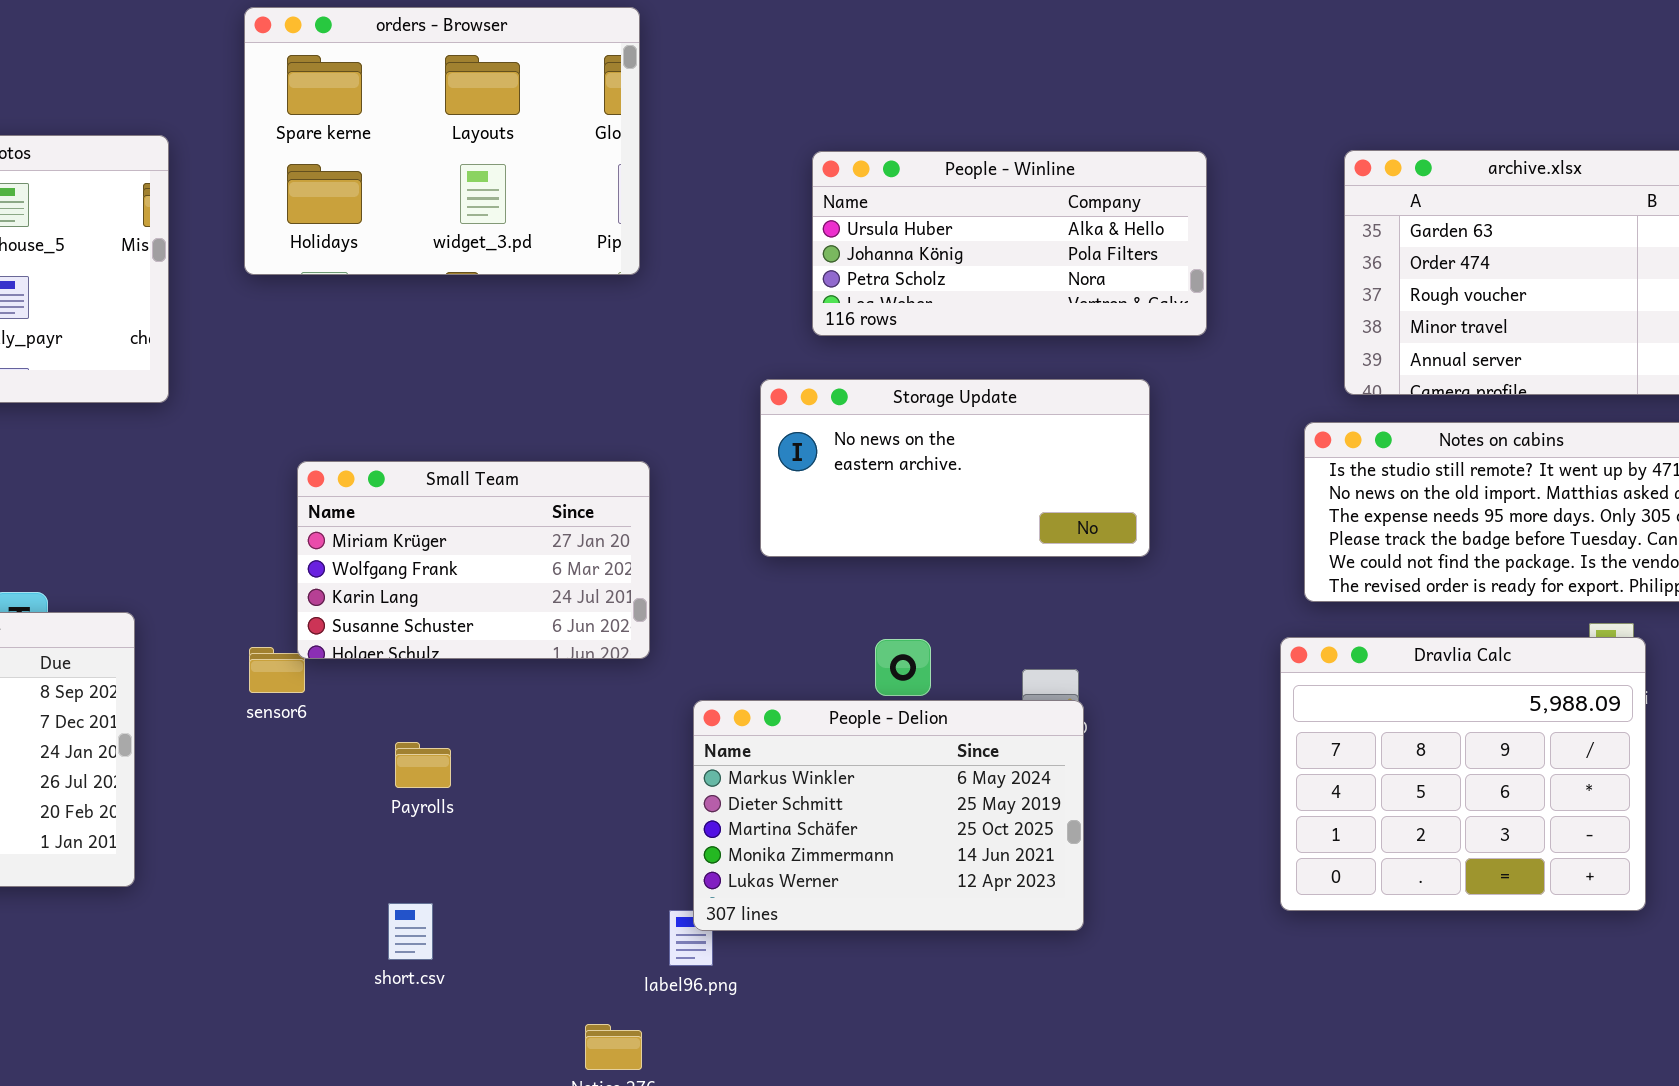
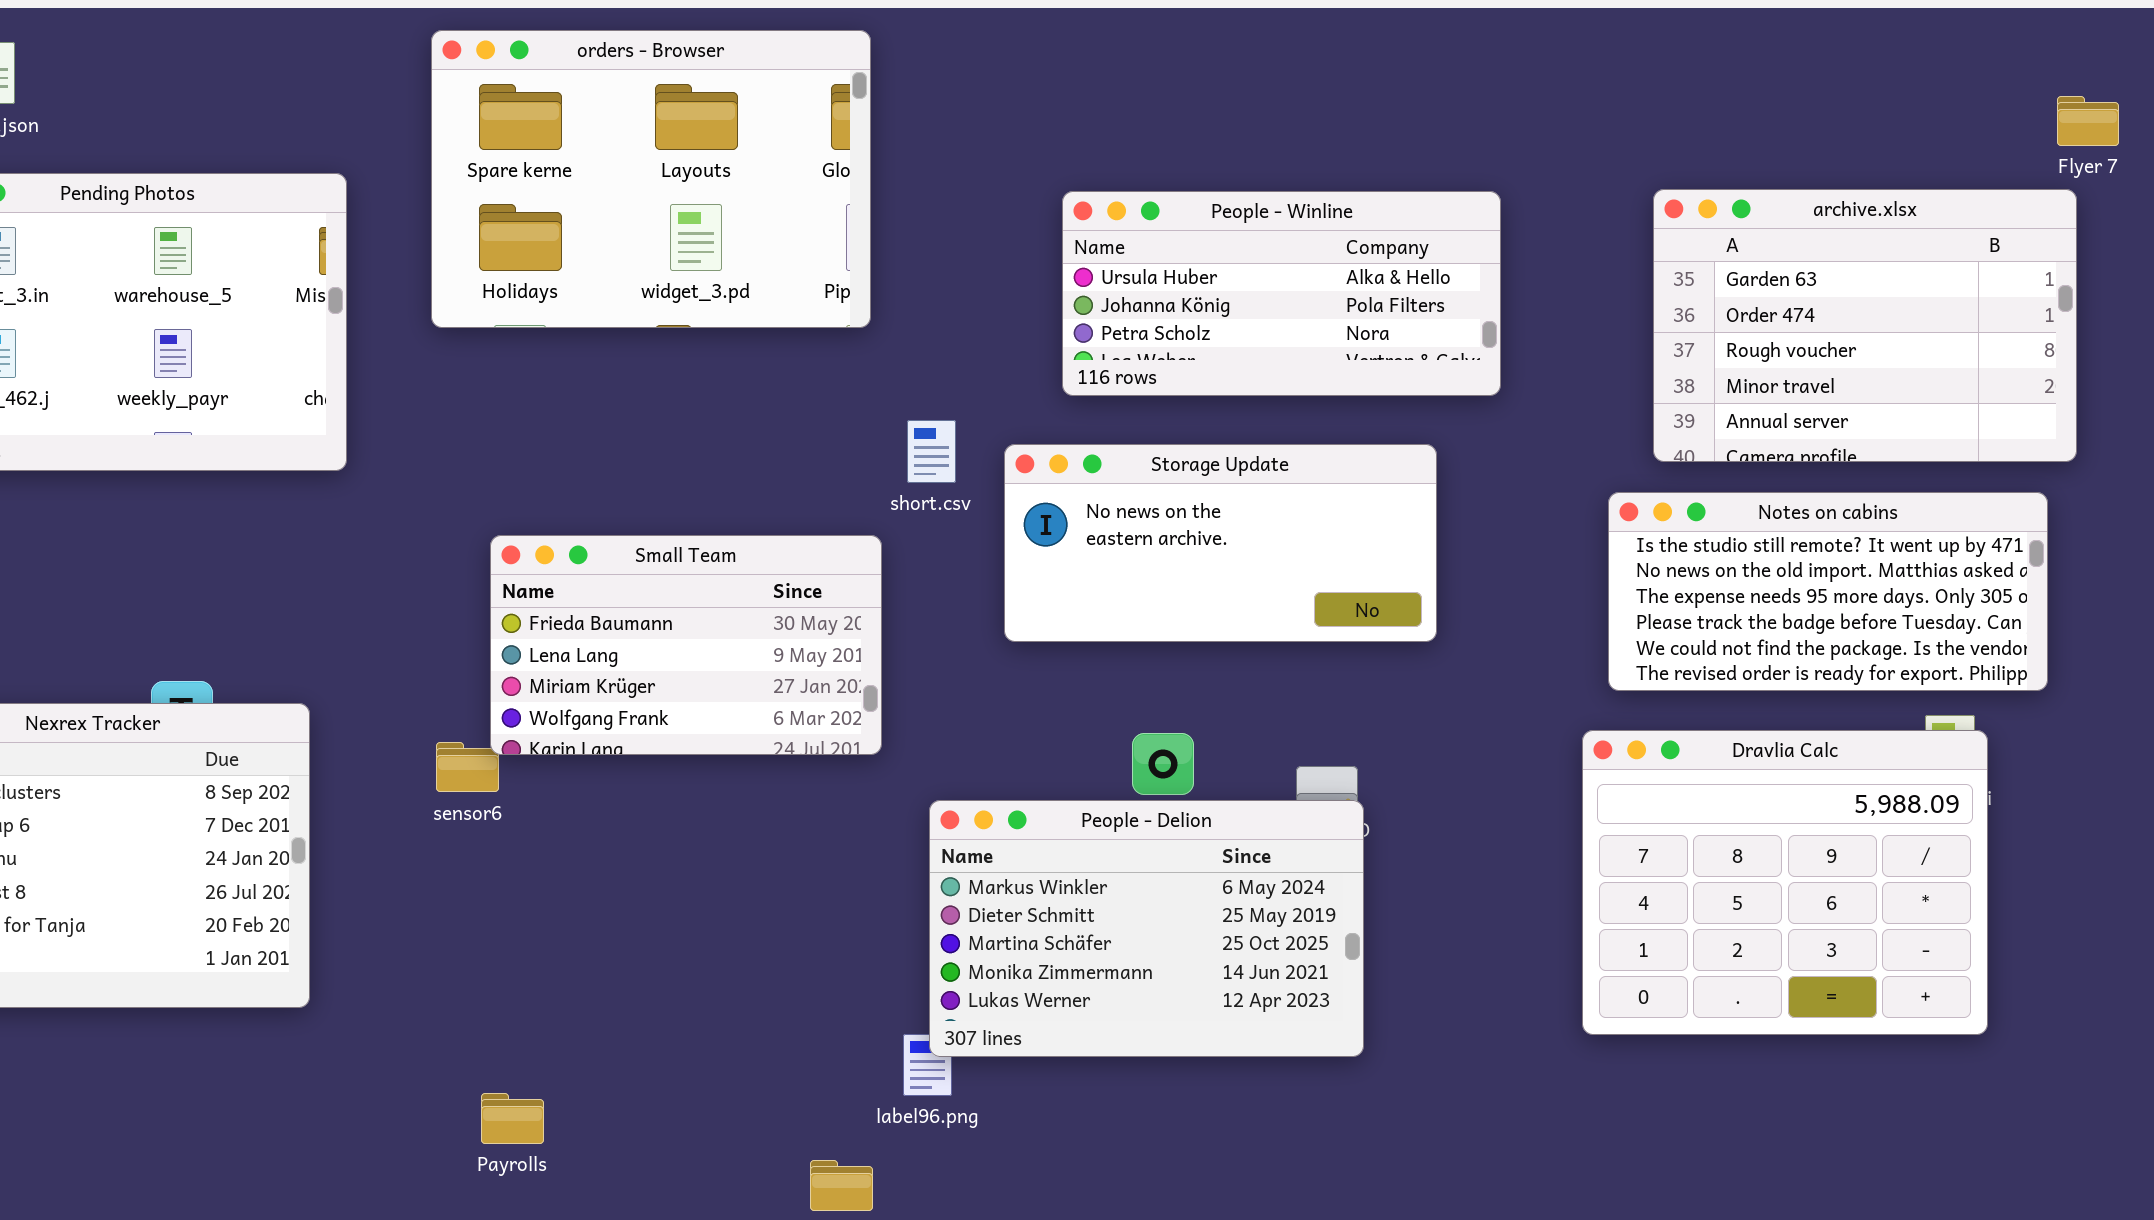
Small Team: [297,461,650,659] -> [490,535,882,755], scrolled up 2 rows
Payrolls: [395,742,451,788] -> [481,1093,544,1144], moved
short.csv: [388,903,433,960] -> [907,420,956,483], moved

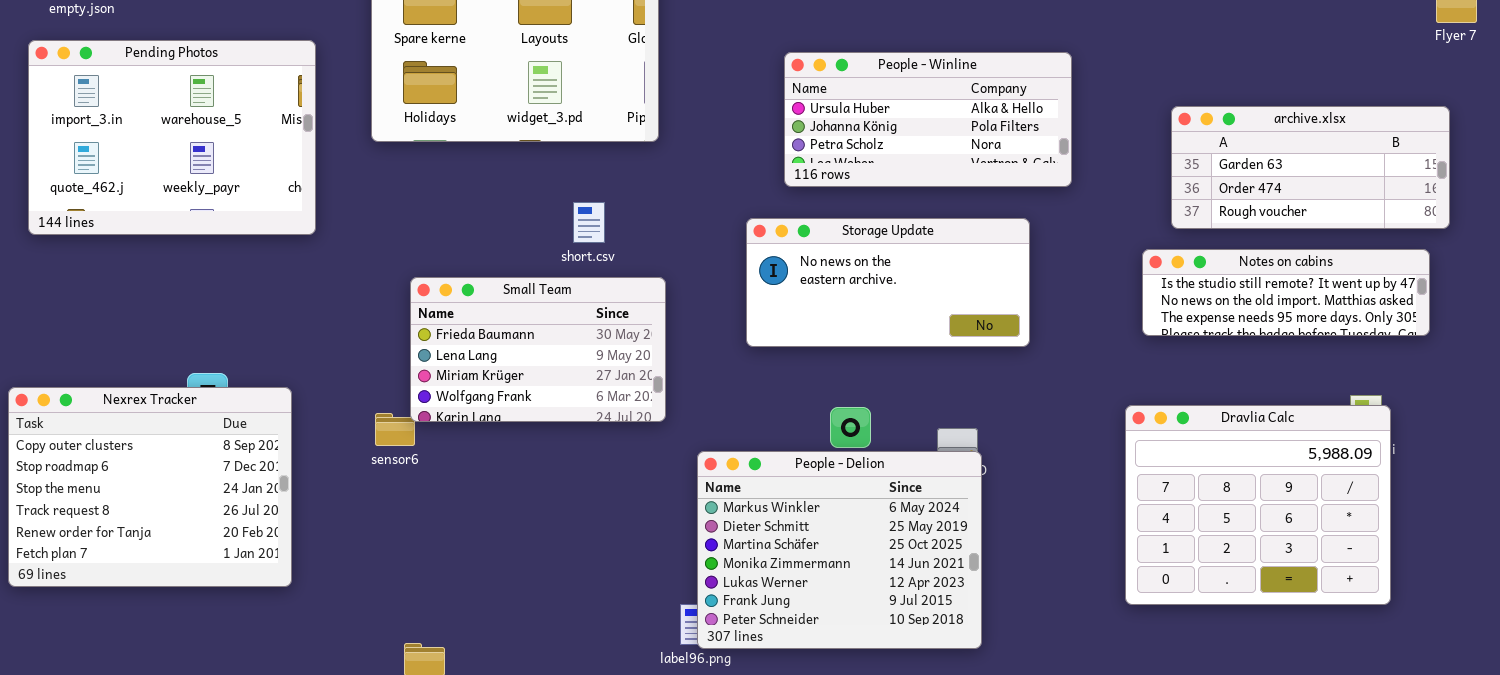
archive.xlsx: [1653,189,2077,462] -> [1171,106,1450,229], resized
short.csv: [907,420,956,483] -> [573,202,605,243], moved
Notes on cabins: [1608,492,2048,691] -> [1142,249,1430,336], resized
People - Delion: [929,800,1364,1057] -> [697,451,982,649], resized

